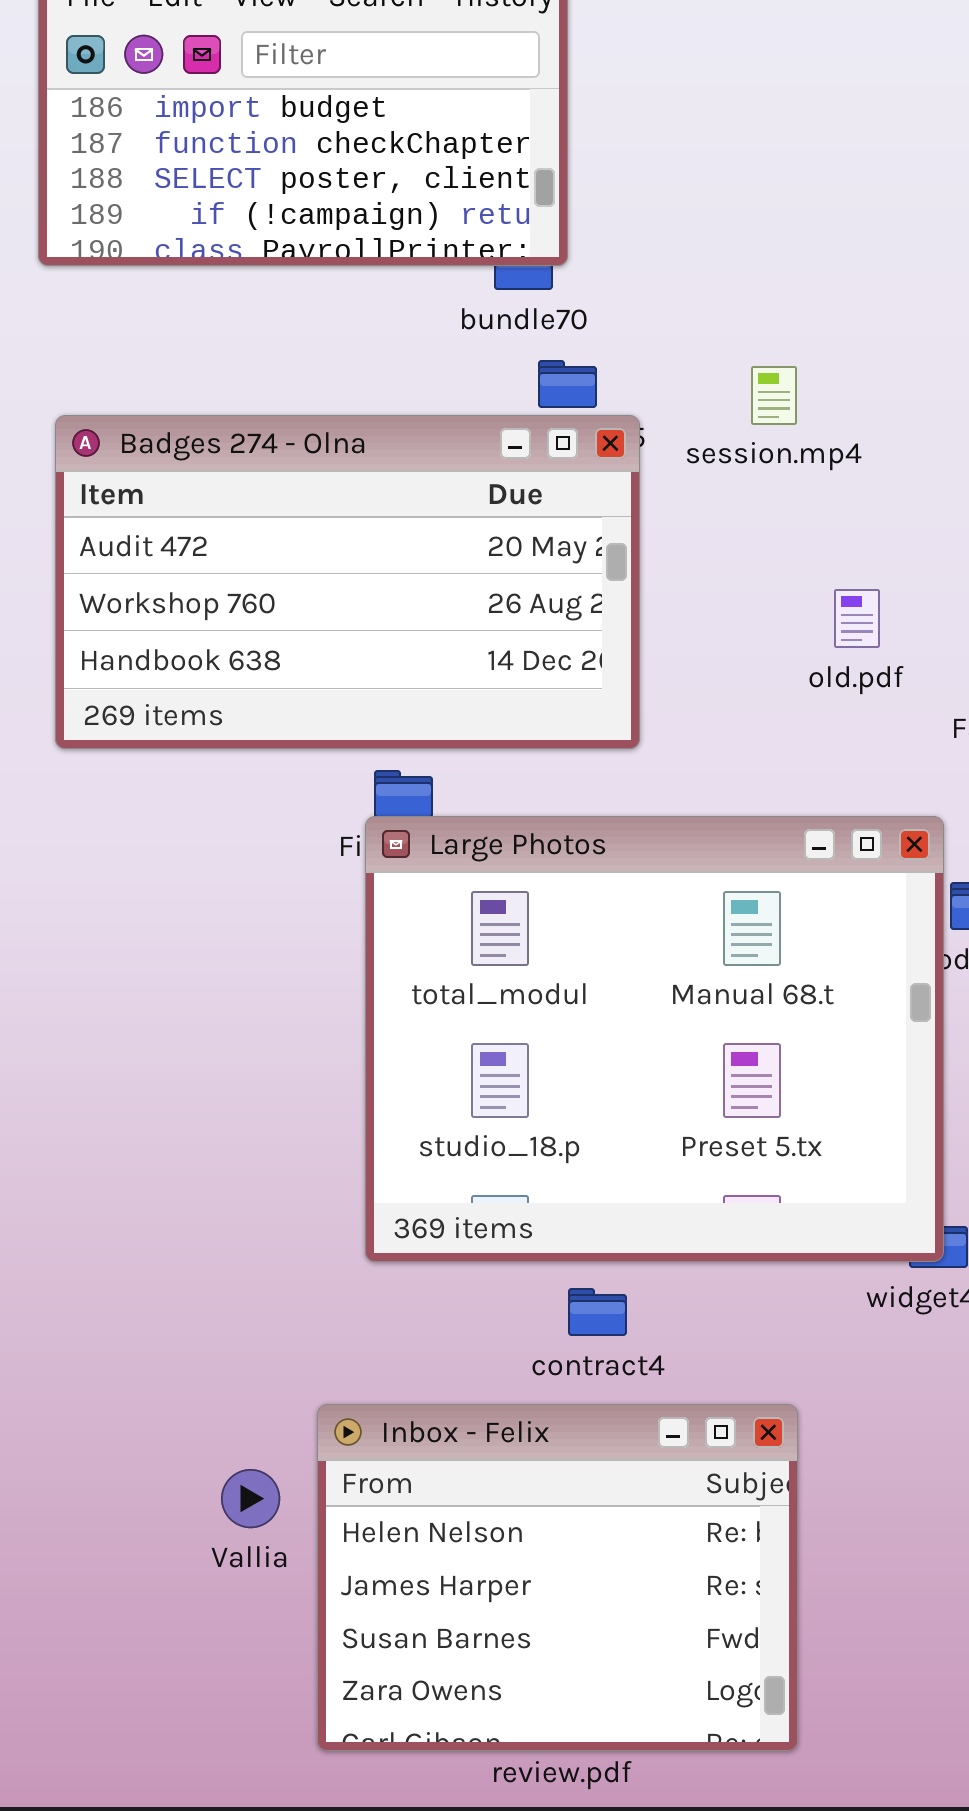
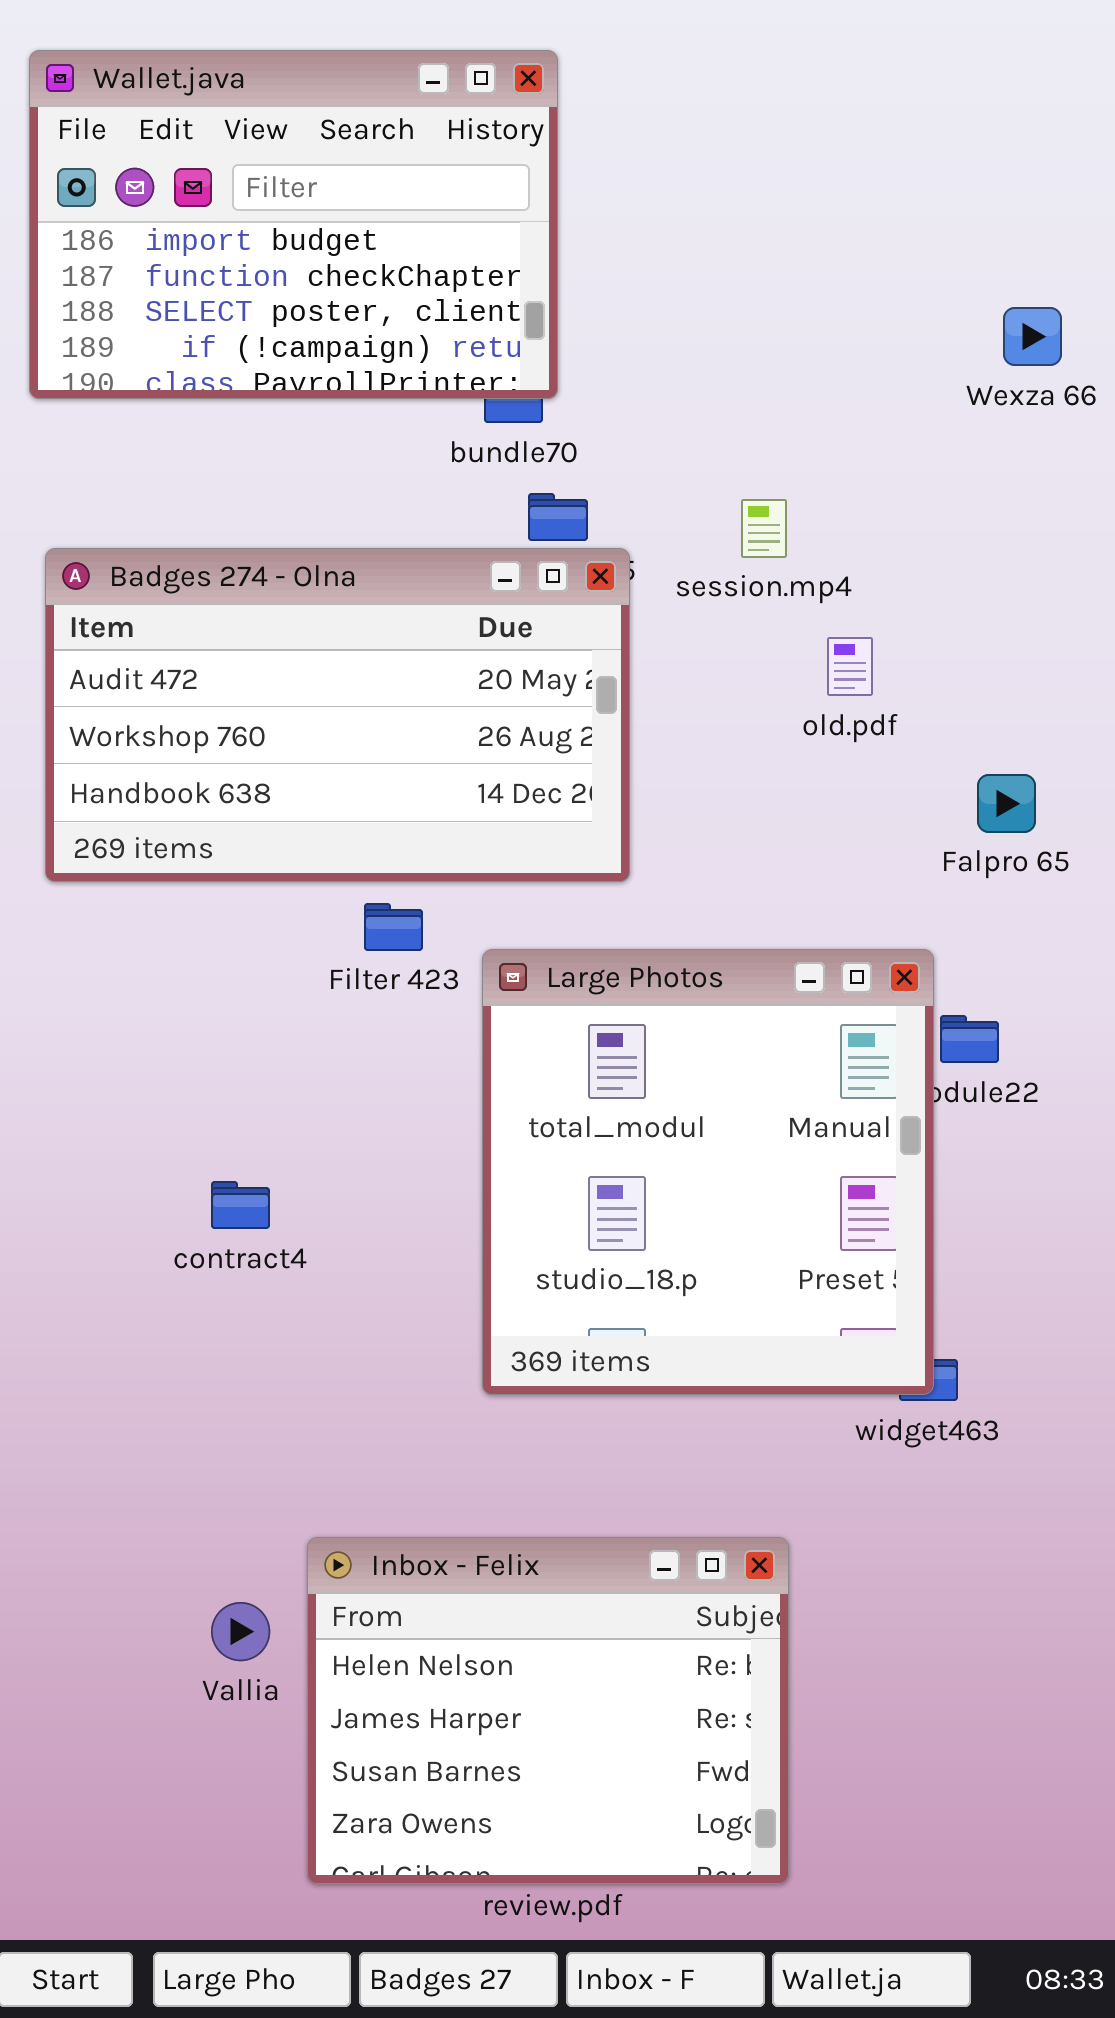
old.pdf: [834,589,880,648] -> [827,637,873,696], moved
Large Photos: [365,816,944,1262] -> [482,949,934,1395], resized
contract4: [568,1288,627,1336] -> [211,1181,270,1229], moved

